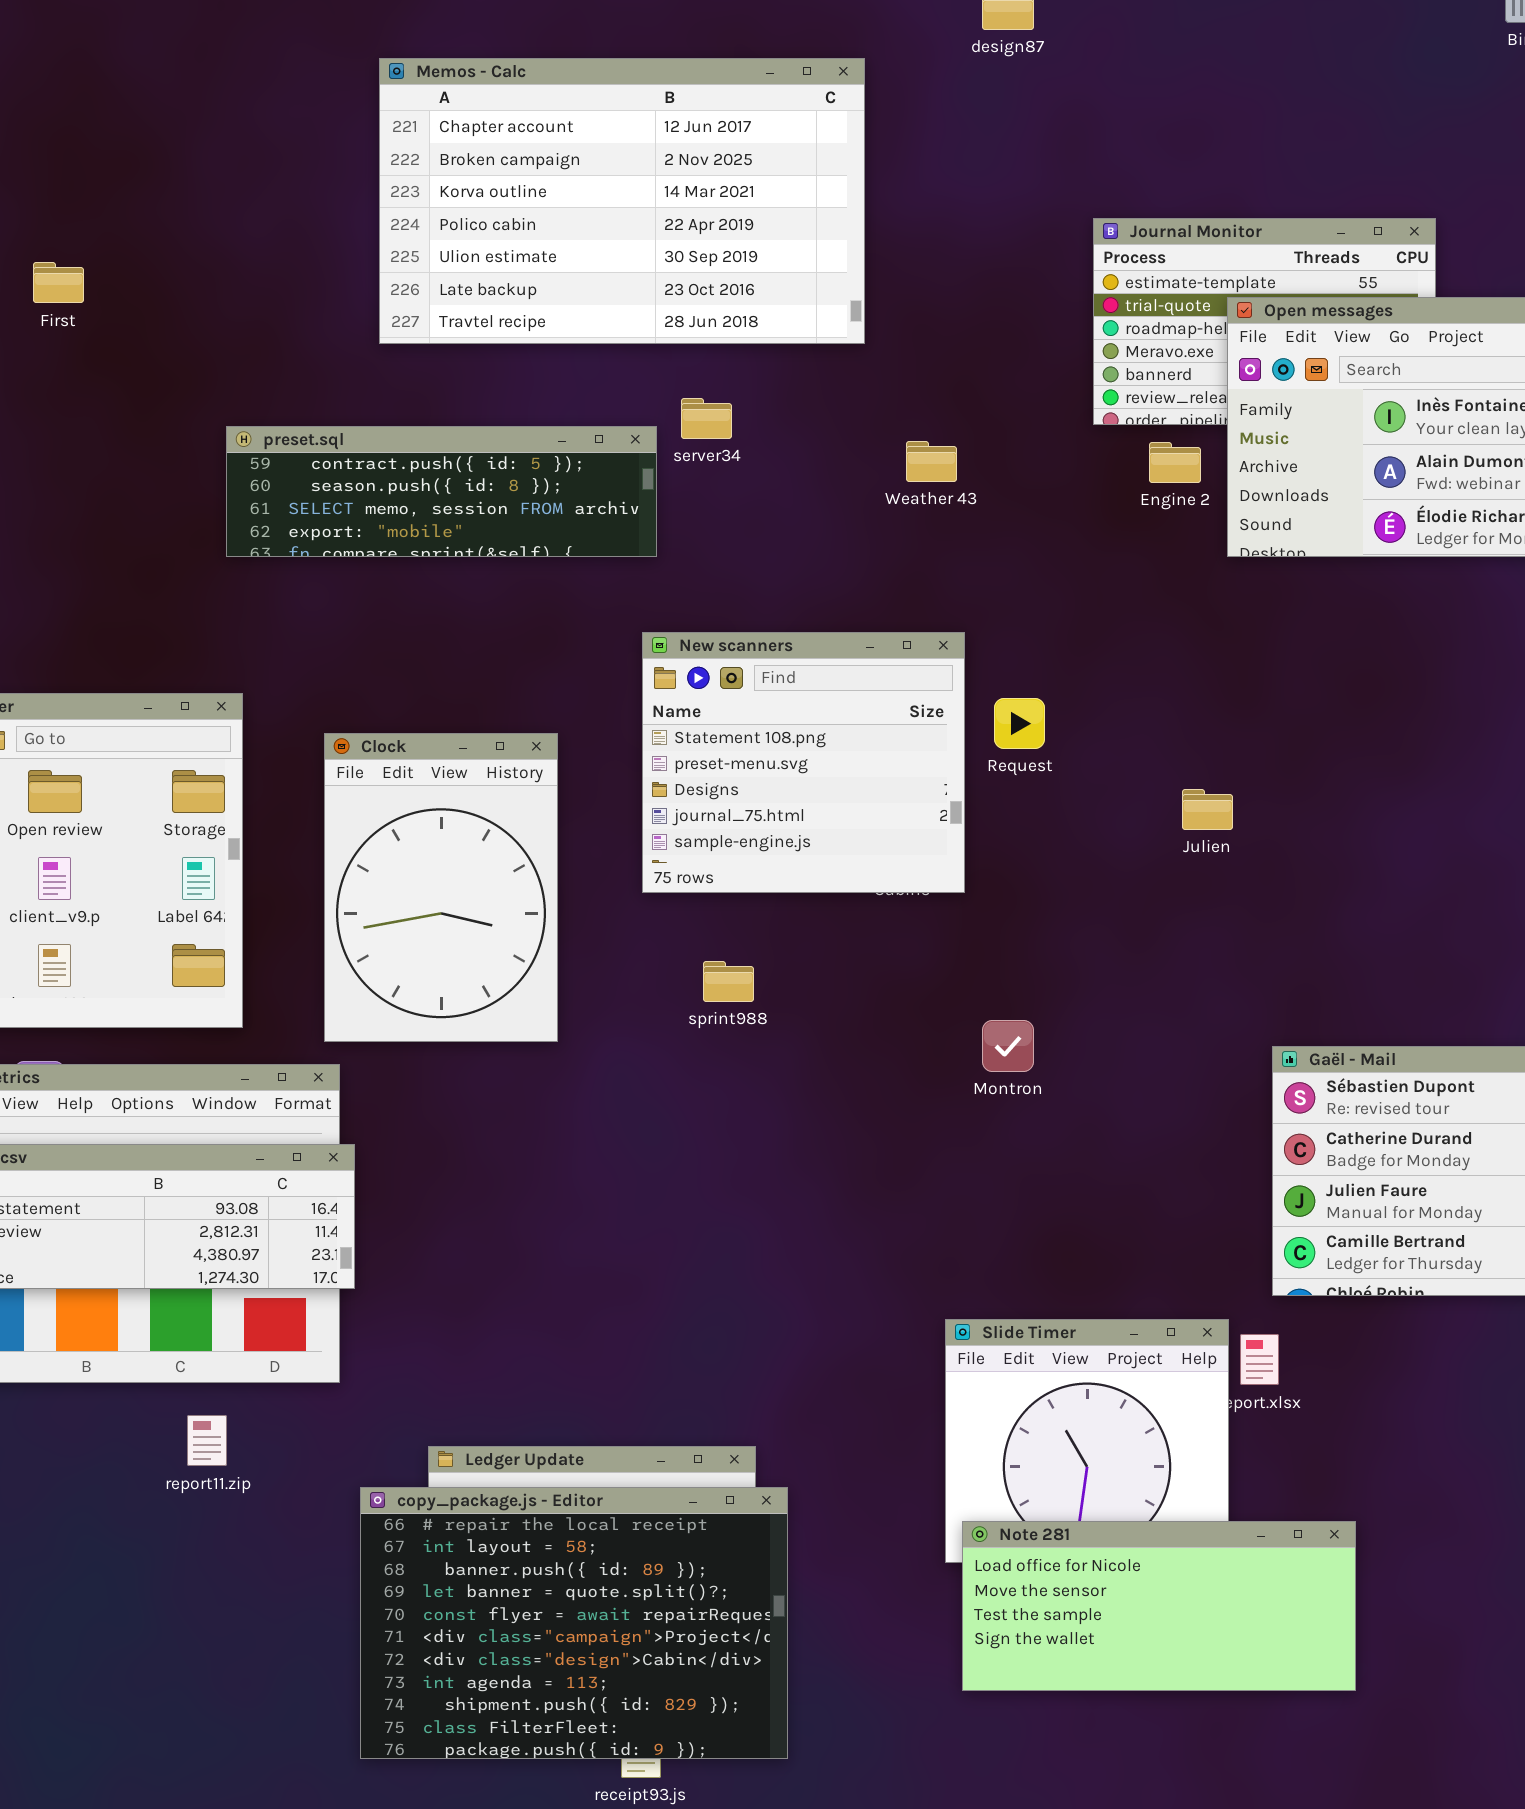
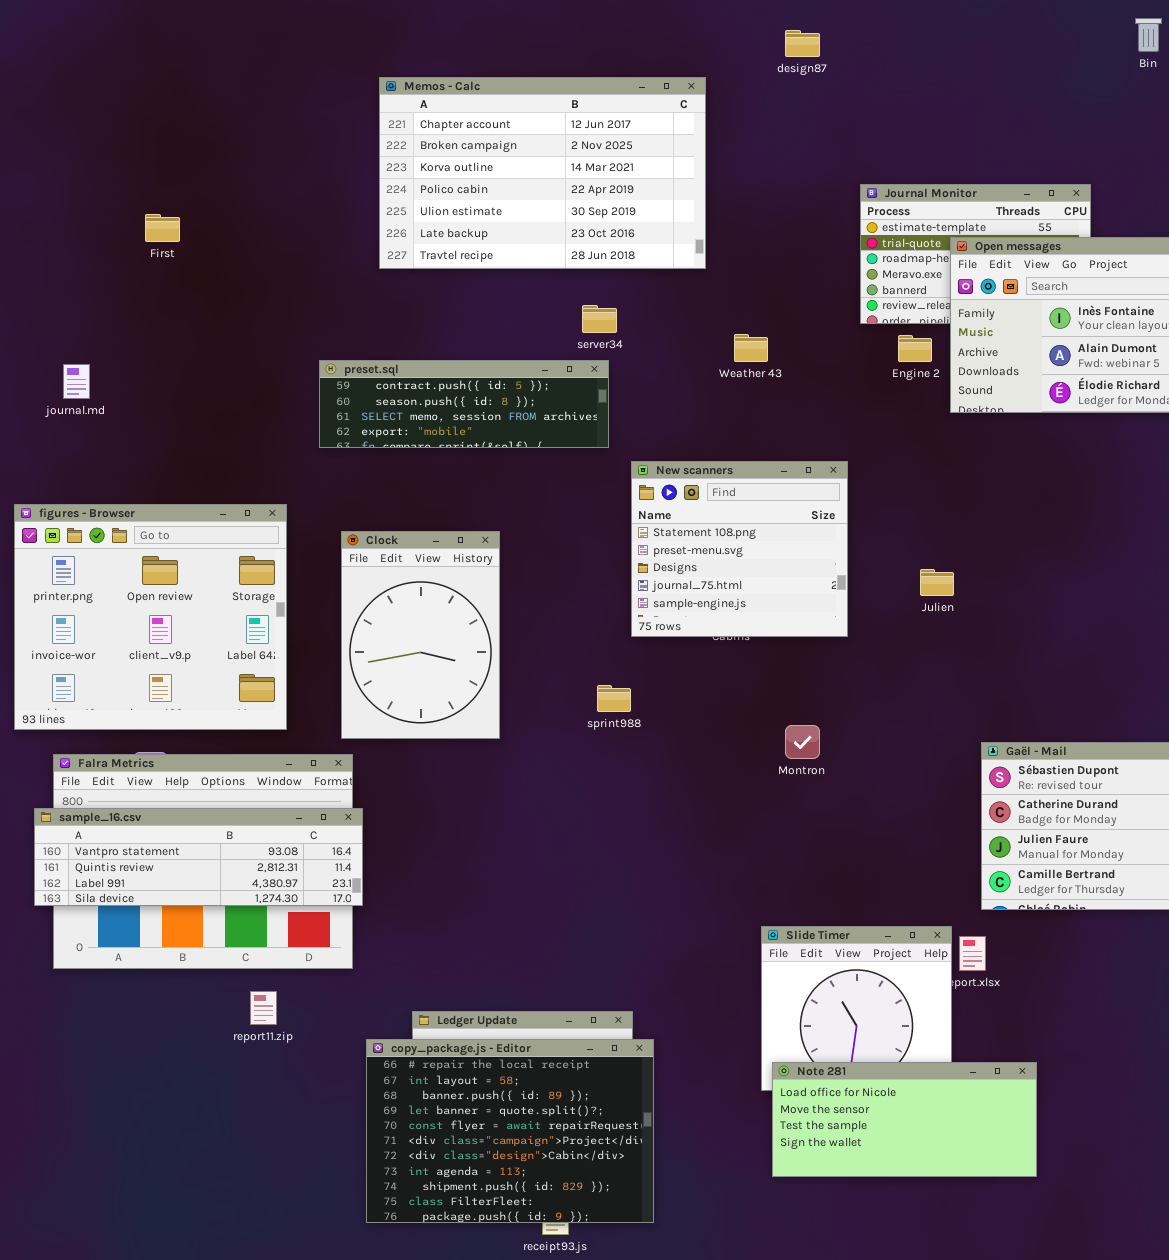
preset.sql: [226,426,657,557] -> [319,360,609,448], moved
New scanners: [642,632,965,893] -> [631,461,848,637], moved

